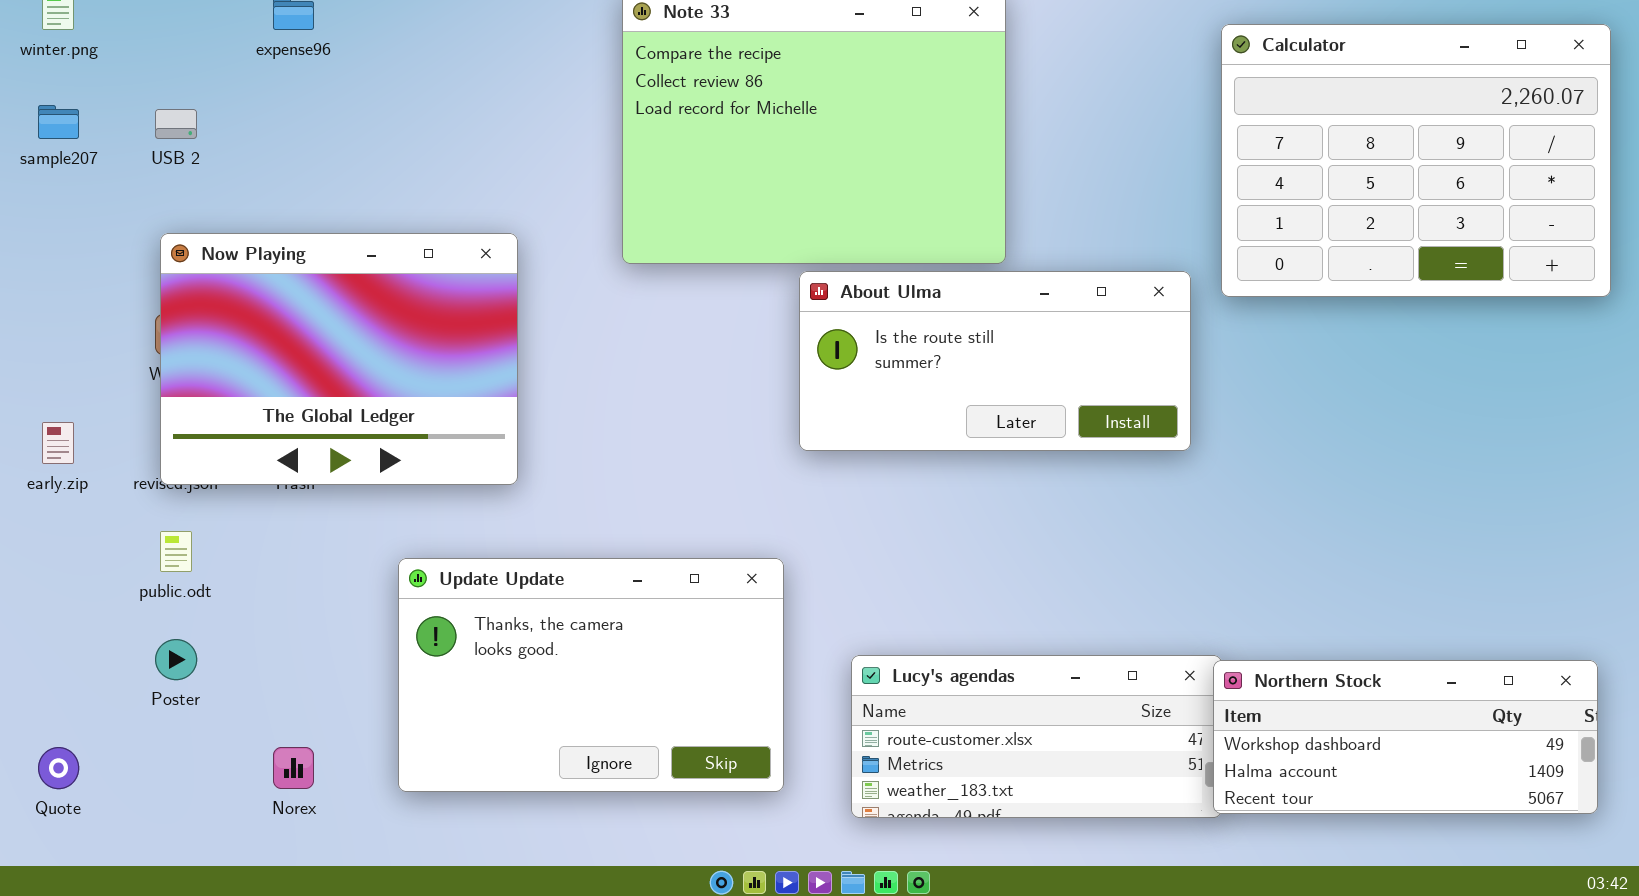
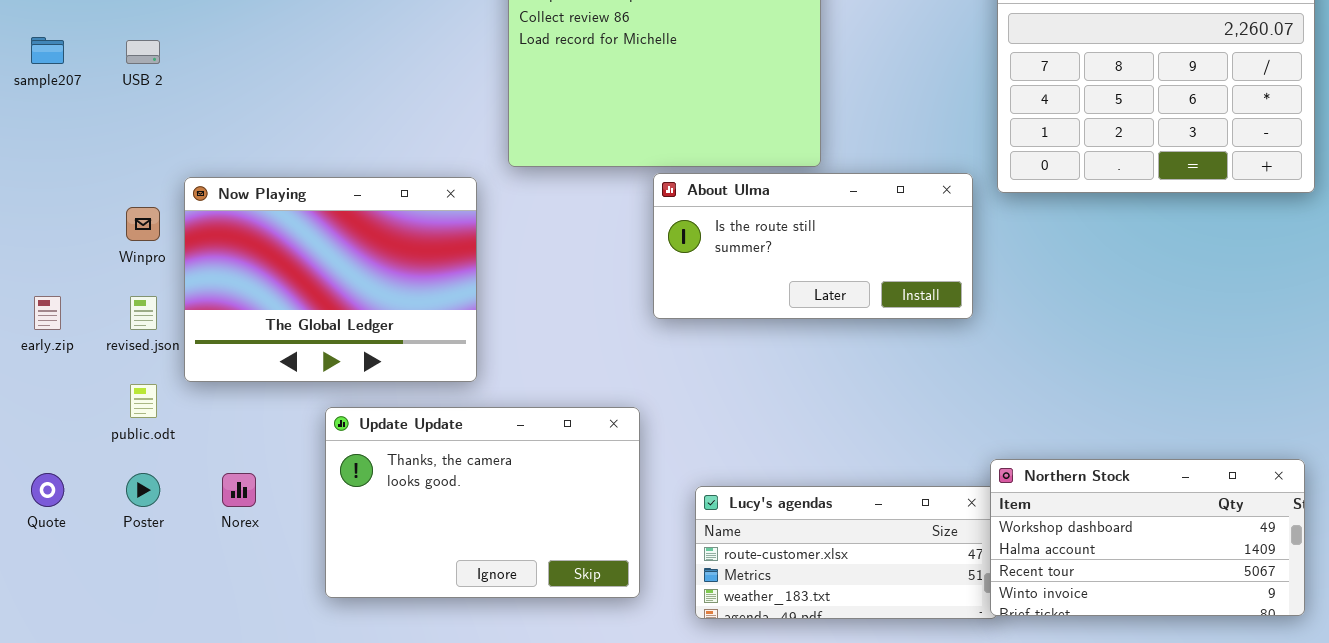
Now Playing: [160,233,518,485] -> [184,177,477,382], moved
Northern Stock: [1213,660,1598,814] -> [990,459,1305,616], resized
Quote: [38,747,79,789] -> [31,473,64,507], moved
Norex: [273,747,314,789] -> [222,473,256,507], moved

